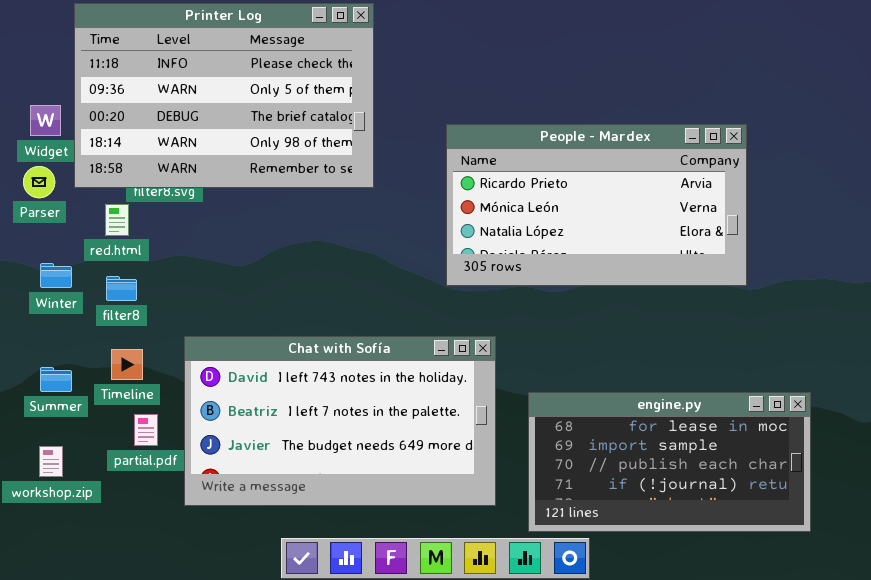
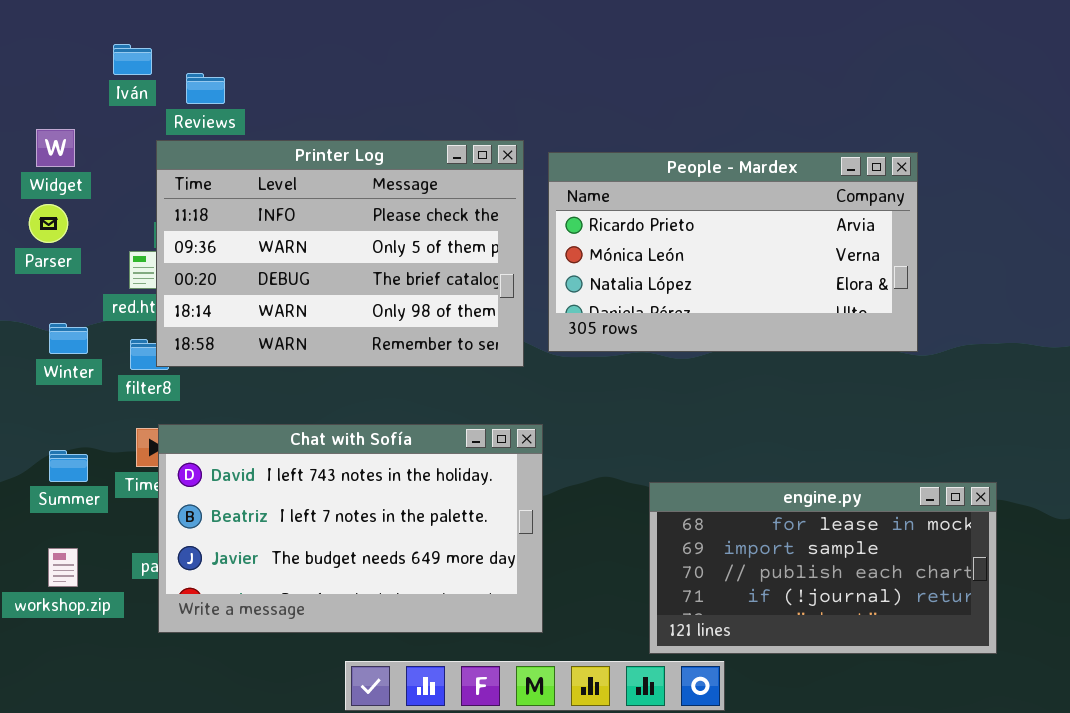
Printer Log: [74,3,374,188] -> [156,140,524,367], moved
Chat with Sofía: [184,336,496,506] -> [158,424,543,633], moved

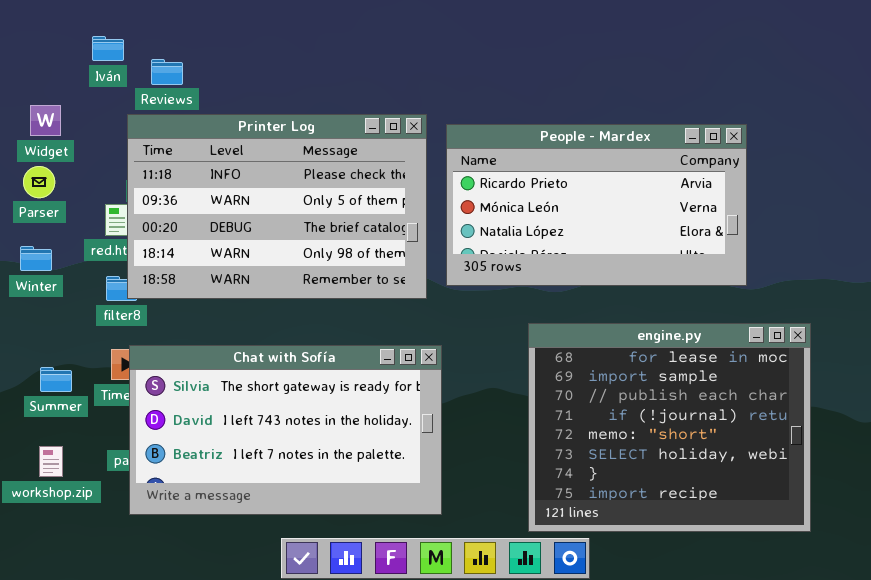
Winter: [49,323,88,354] -> [20,246,52,271], moved
Chat with Sofía: [158,424,543,633] -> [129,345,442,515], scrolled up 1 row
engine.py: [649,482,997,654] -> [528,323,811,532], resized

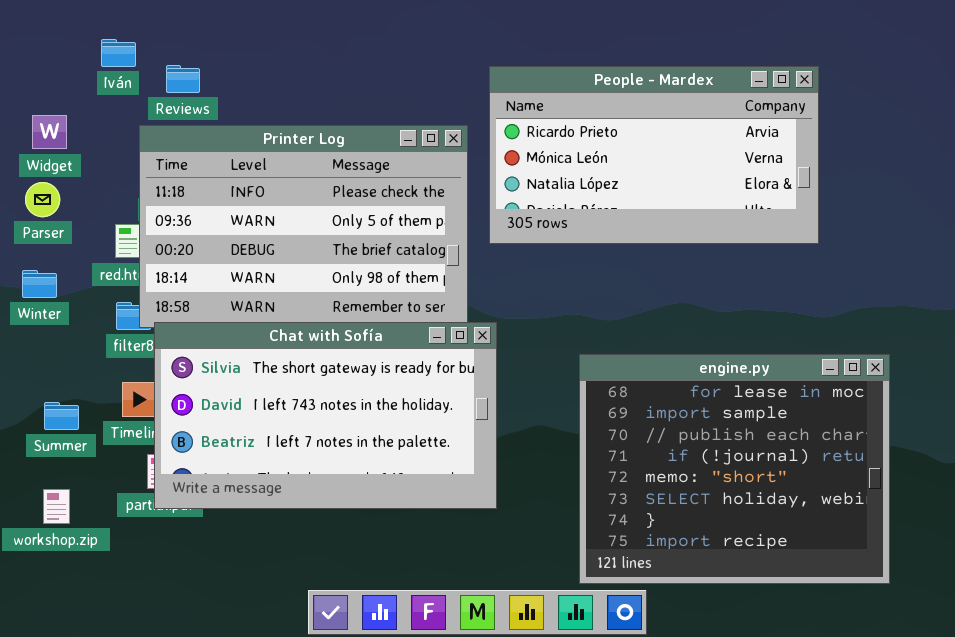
People - Mardex: [446,124,747,286] -> [489,66,819,244], moved
Chat with Sofía: [129,345,442,515] -> [154,322,497,509], moved

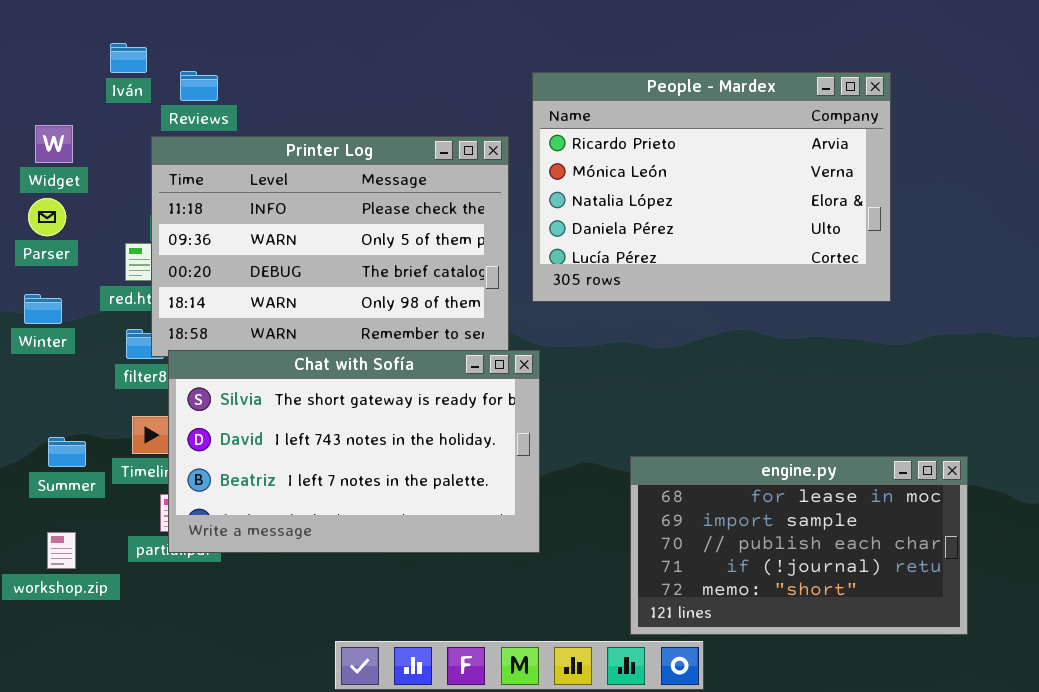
People - Mardex: [489,66,819,244] -> [532,72,891,302], resized
engine.py: [579,354,890,584] -> [630,456,968,635], resized

